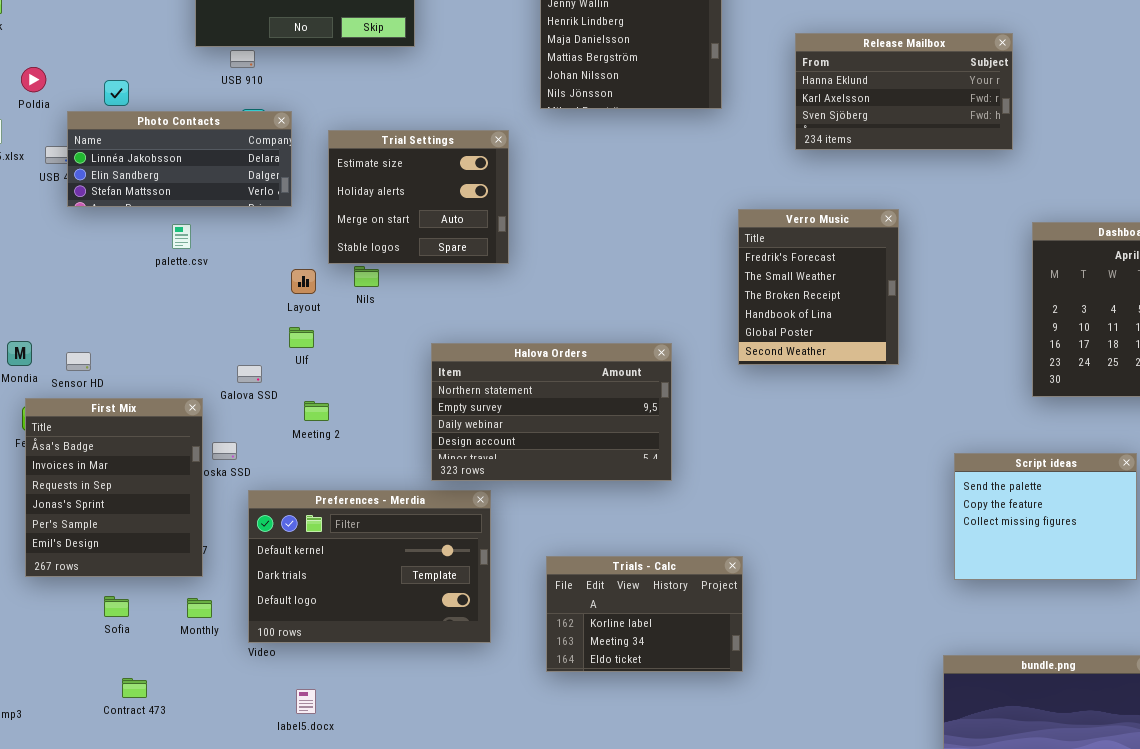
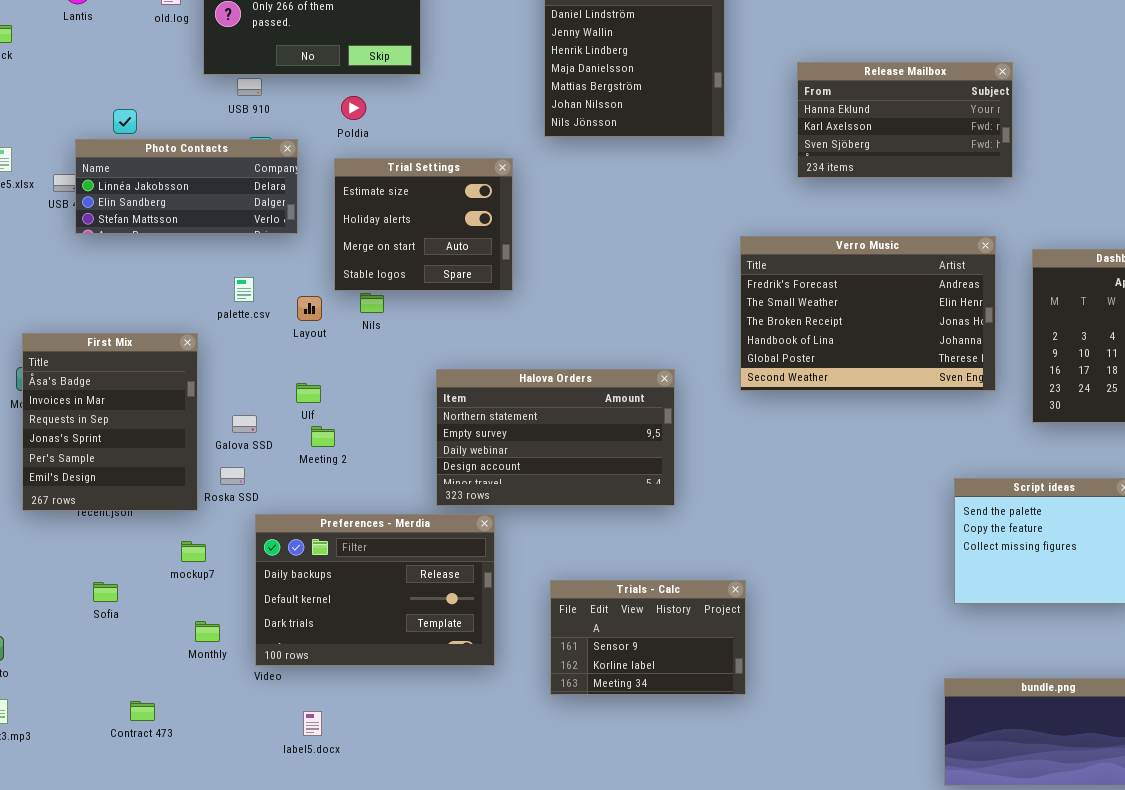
Poldia: [21,67,46,92] -> [341,96,366,120], moved
Verro Music: [738,209,899,365] -> [740,236,996,391], resized
palette.csv: [172,224,191,249] -> [234,277,254,302], moved
Ulf: [289,327,314,348] -> [296,383,321,403], moved
Galova SSD: [237,365,262,383] -> [232,415,257,433], moved
First Mix: [25,398,203,577] -> [22,333,198,511], moved
Preferences - Merdia: [248,490,491,643] -> [255,514,495,666], scrolled up 1 row
Trials - Calc: [546,556,743,672] -> [550,580,746,695], scrolled up 1 row
Sofia: [104,596,129,617] -> [93,582,118,602], moved

